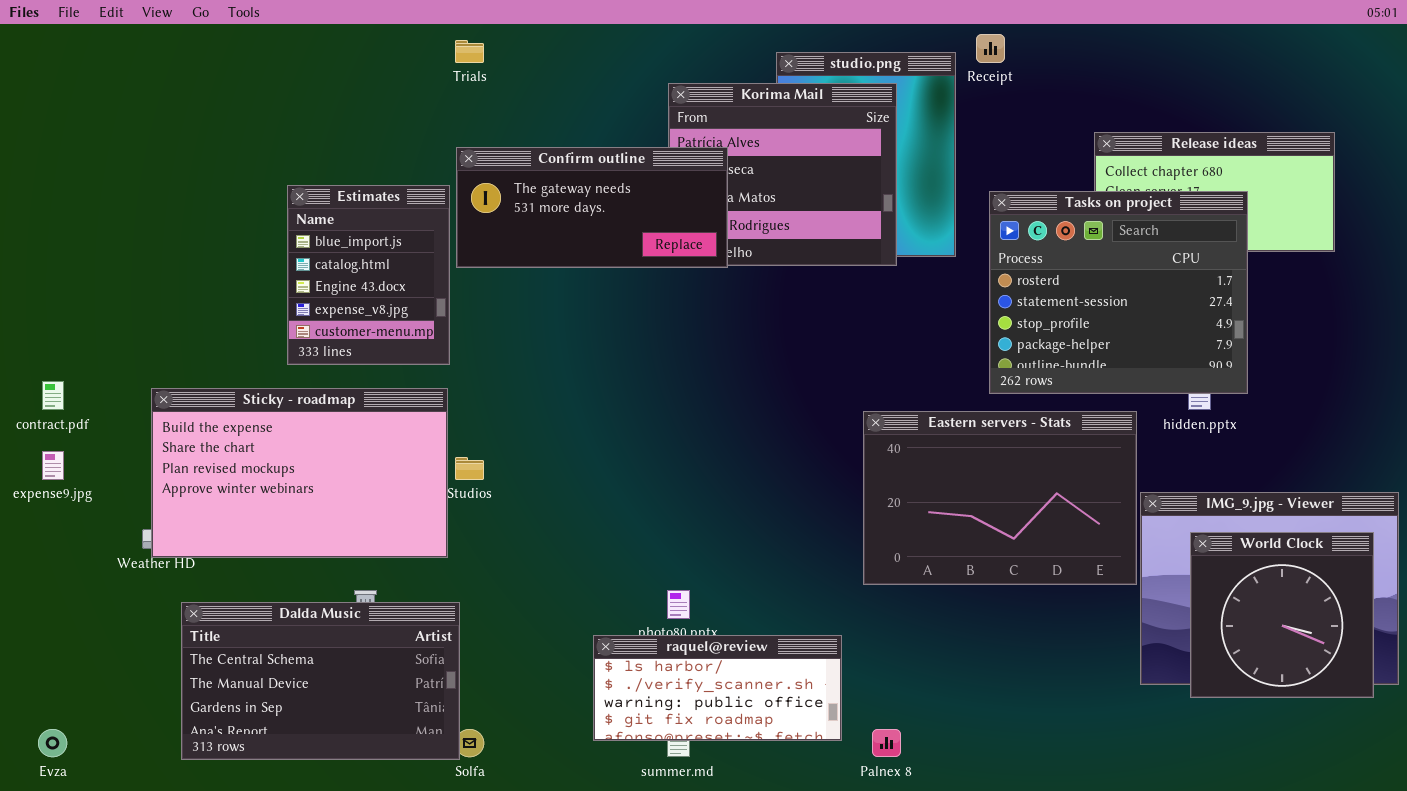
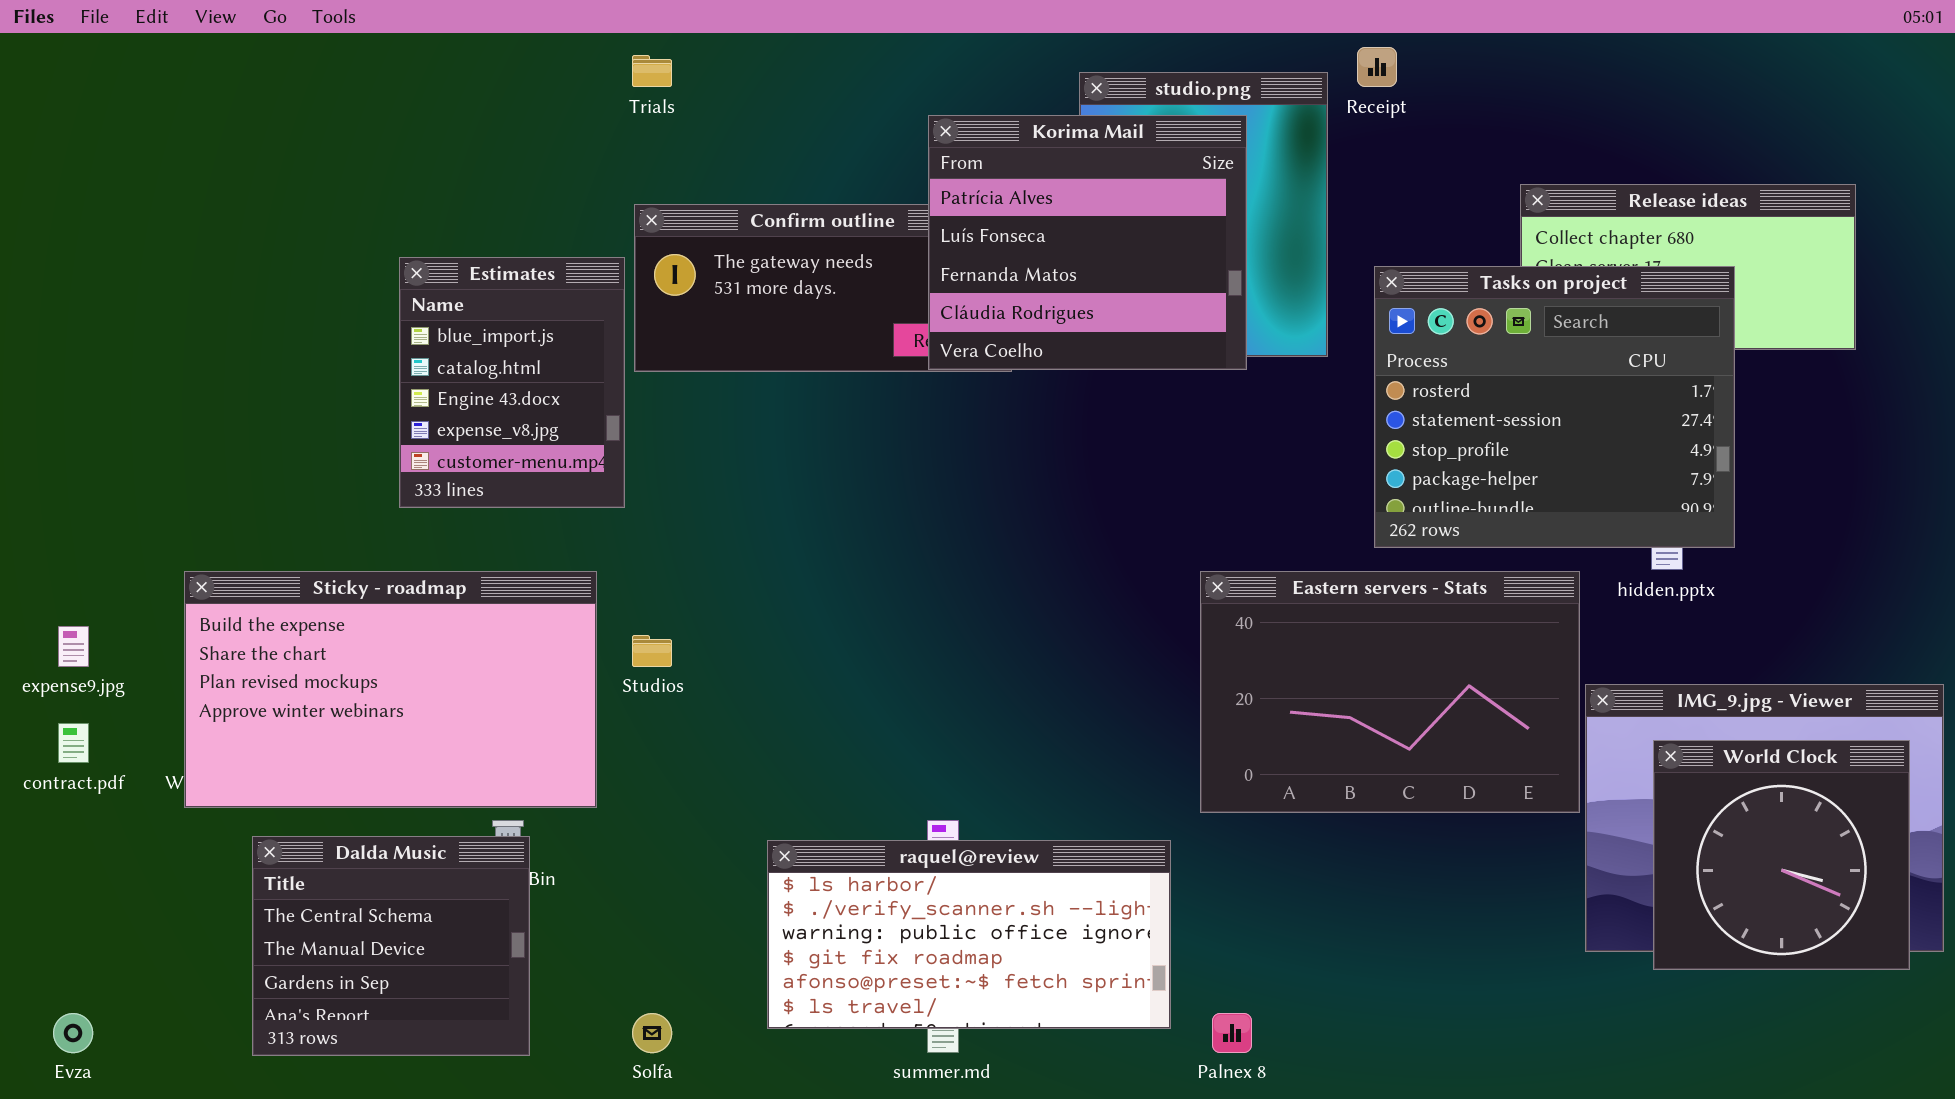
Korima Mail: [668,83,897,266] -> [928,115,1247,370], raised
contract.pdf: [42,381,64,410] -> [58,723,89,763], moved
Sticky - roadmap: [151,388,448,558] -> [184,571,597,808], moved
Dalda Music: [181,602,460,760] -> [252,836,530,1056], resized
raquel@review: [593,635,842,741] -> [767,840,1171,1029], resized

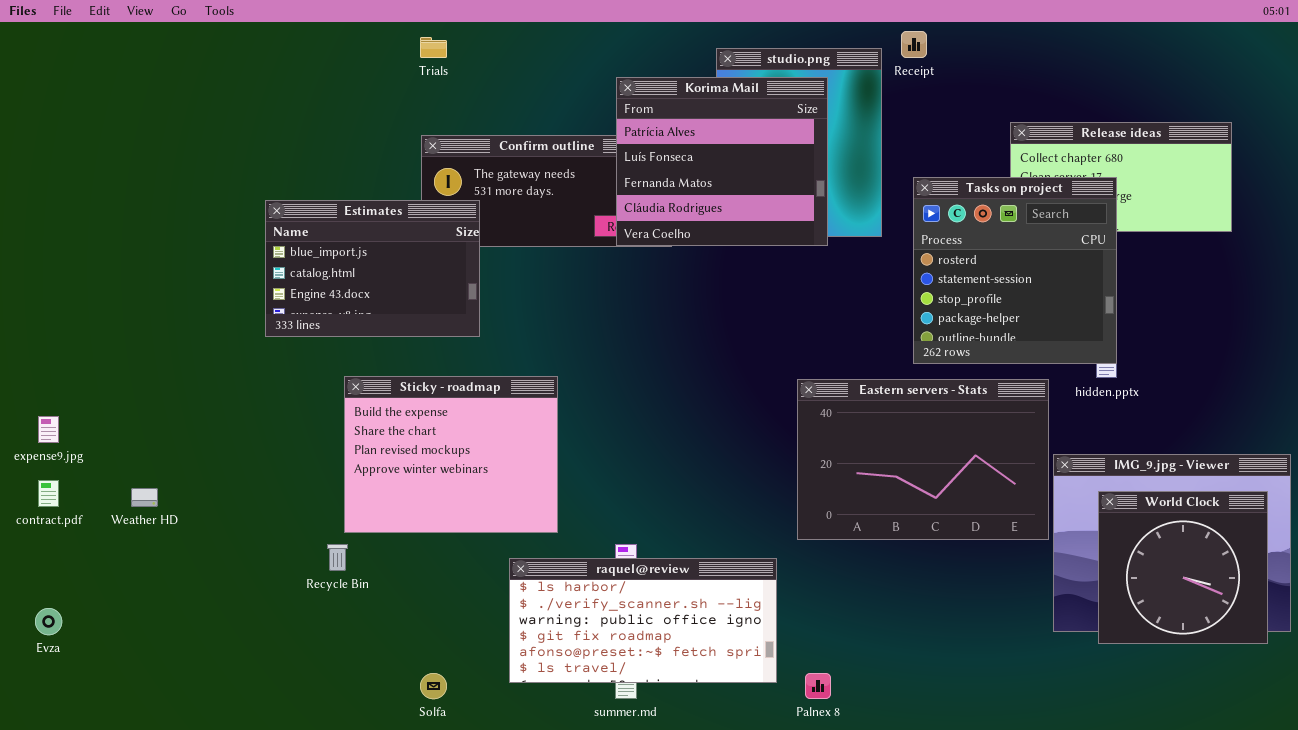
Estimates: [399,257,625,508] -> [265,200,480,337], resized
Tasks on project: [1374,266,1735,548] -> [913,177,1117,364], resized
Sticky - roadmap: [184,571,597,808] -> [344,376,558,533], moved, resized
Dalda Music: [252,836,530,1056] -> none, closed
Evza: [53,1013,93,1053] -> [35,608,62,635], moved

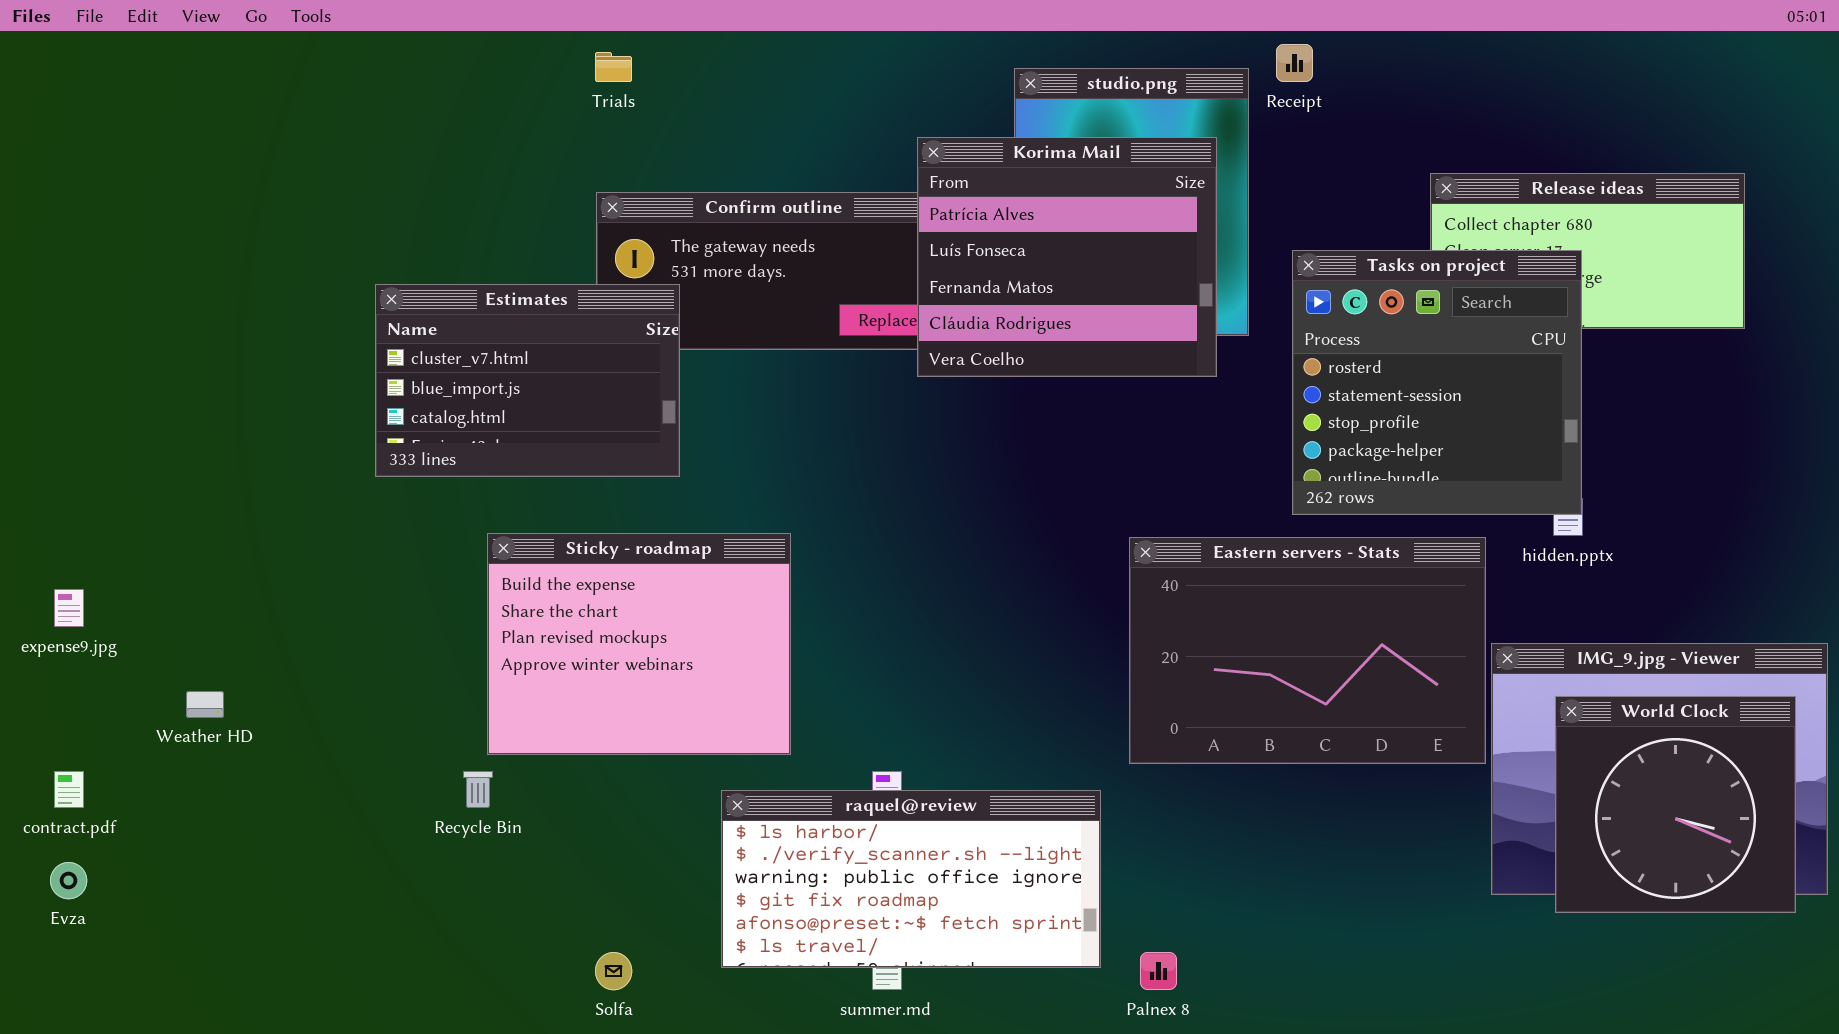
Korima Mail: [616,77,828,246] -> [917,137,1217,377], moved
Estimates: [265,200,480,337] -> [375,284,680,477], scrolled up 1 row
contract.pdf: [38,480,59,507] -> [54,771,84,808], moved

